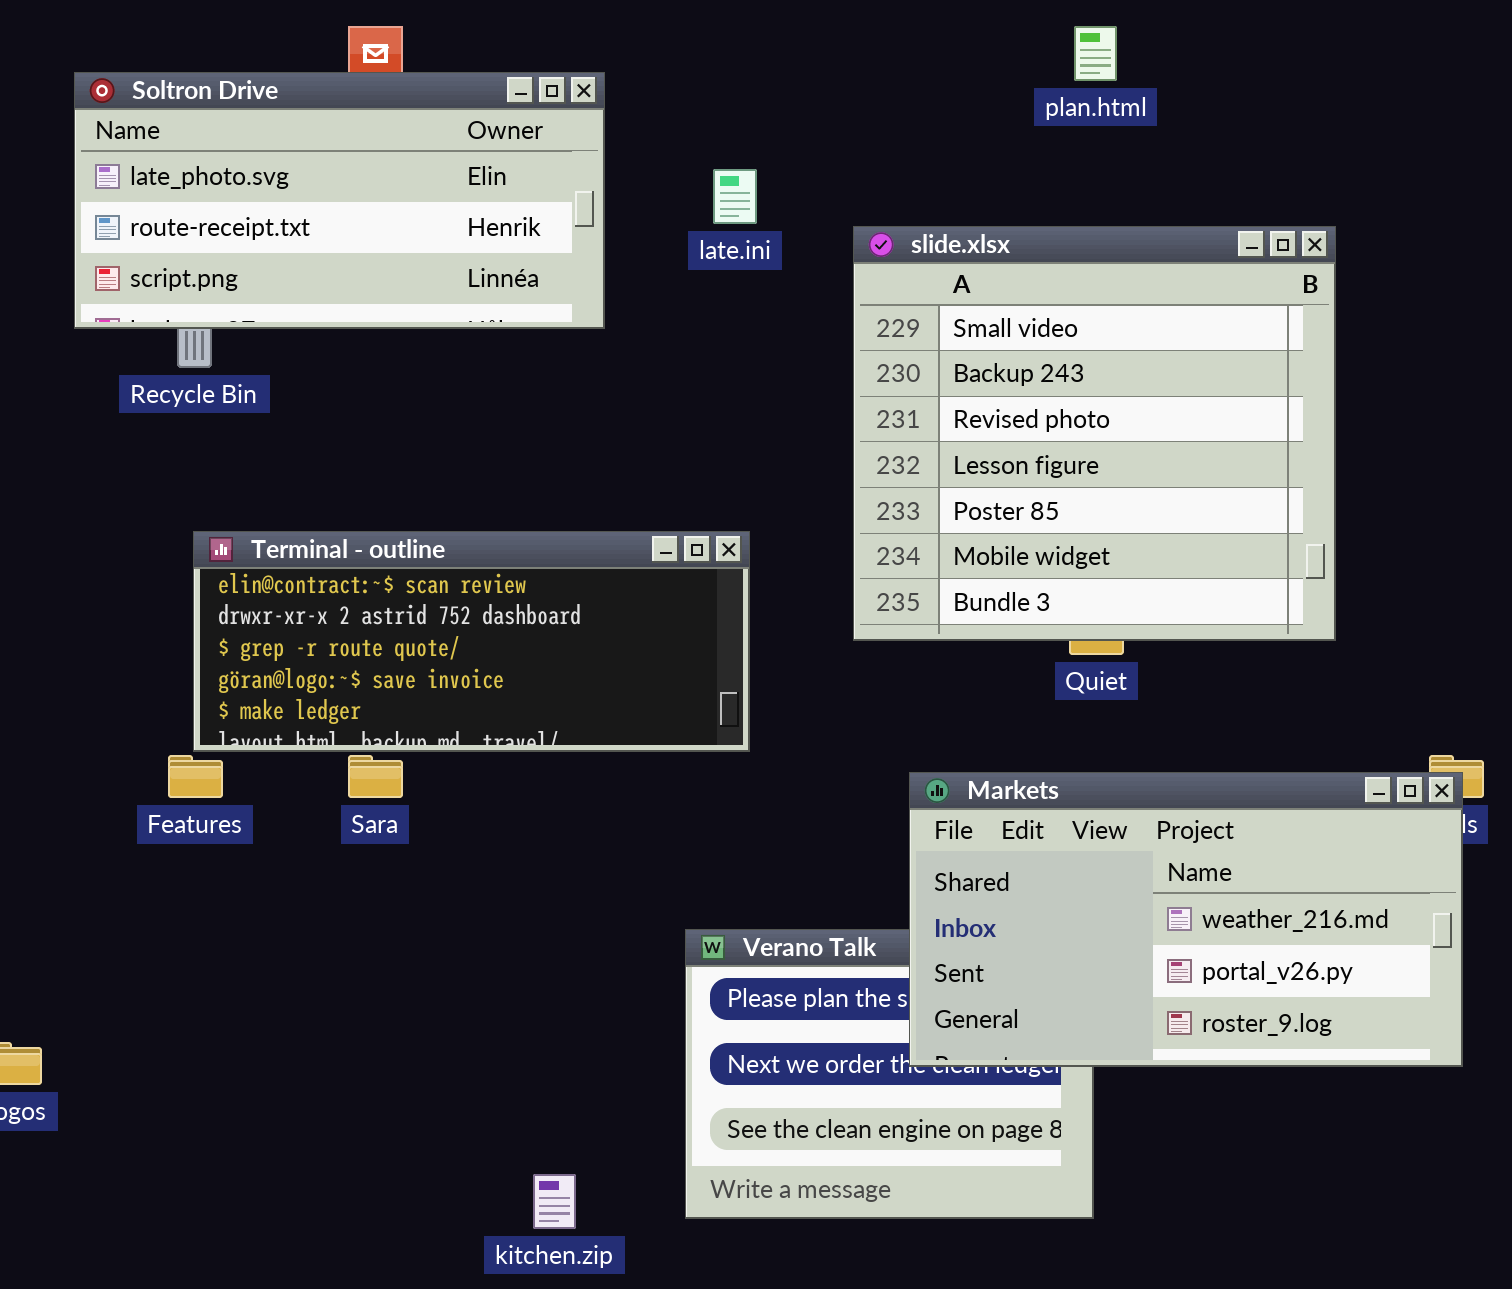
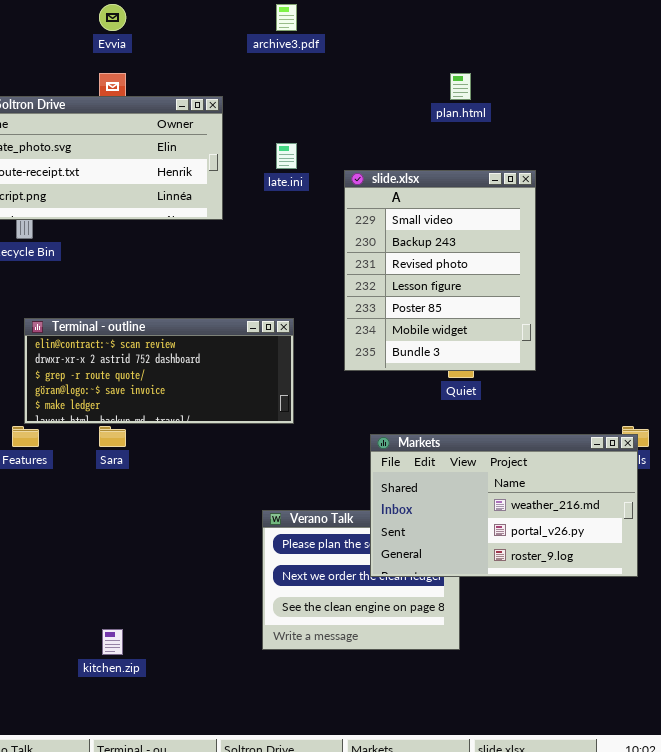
slide.xlsx: [853,226,1336,641] -> [344,170,536,371], resized
kitchen.zip: [533,1174,576,1229] -> [102,629,123,655], moved

